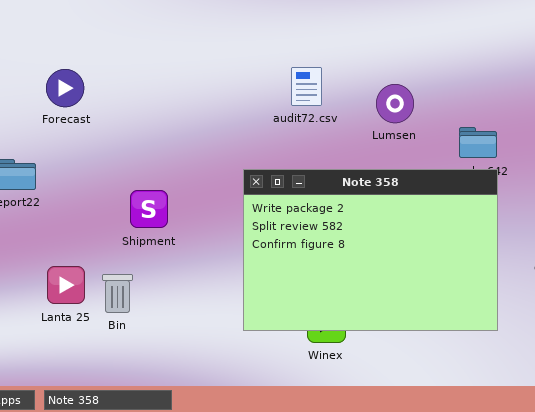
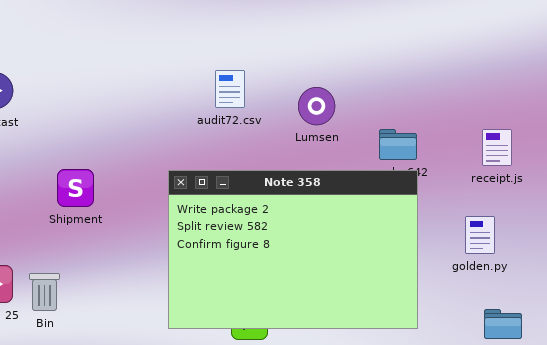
Shipment: [130,190,168,228] -> [57,169,94,207], moved

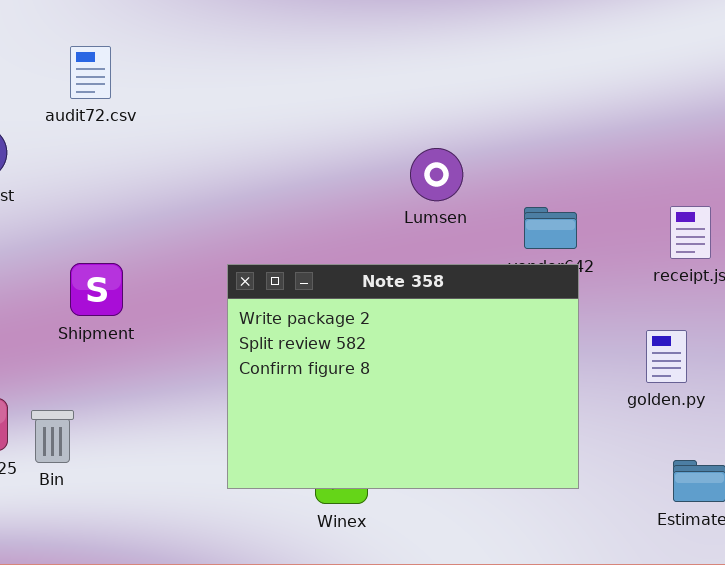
audit72.csv: [215,70,245,108] -> [70,46,111,99], moved

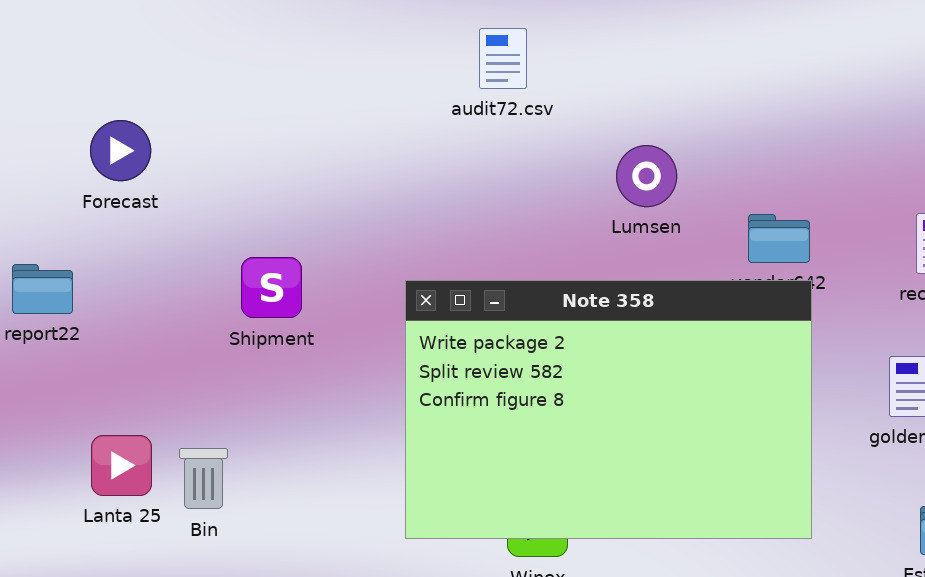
audit72.csv: [70,46,111,99] -> [479,28,527,89], moved
Shipment: [70,263,123,316] -> [241,257,302,318], moved

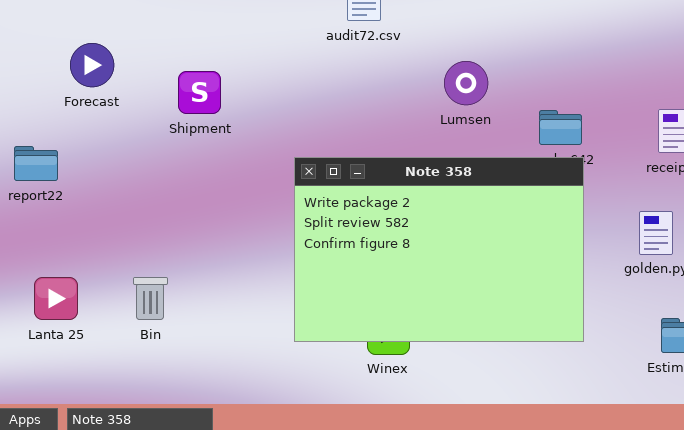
Shipment: [241,257,302,318] -> [178,71,221,114], moved
Lanta 25: [91,435,152,496] -> [34,277,78,320], moved

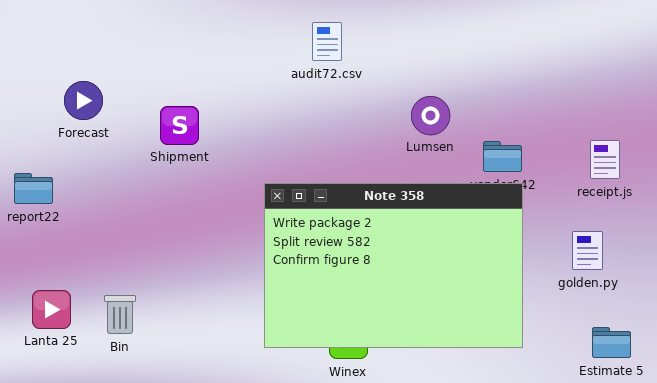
Lumsen: [444,61,488,105] -> [411,96,450,135], moved
Bin: [133,277,168,320] -> [104,295,136,334], moved

